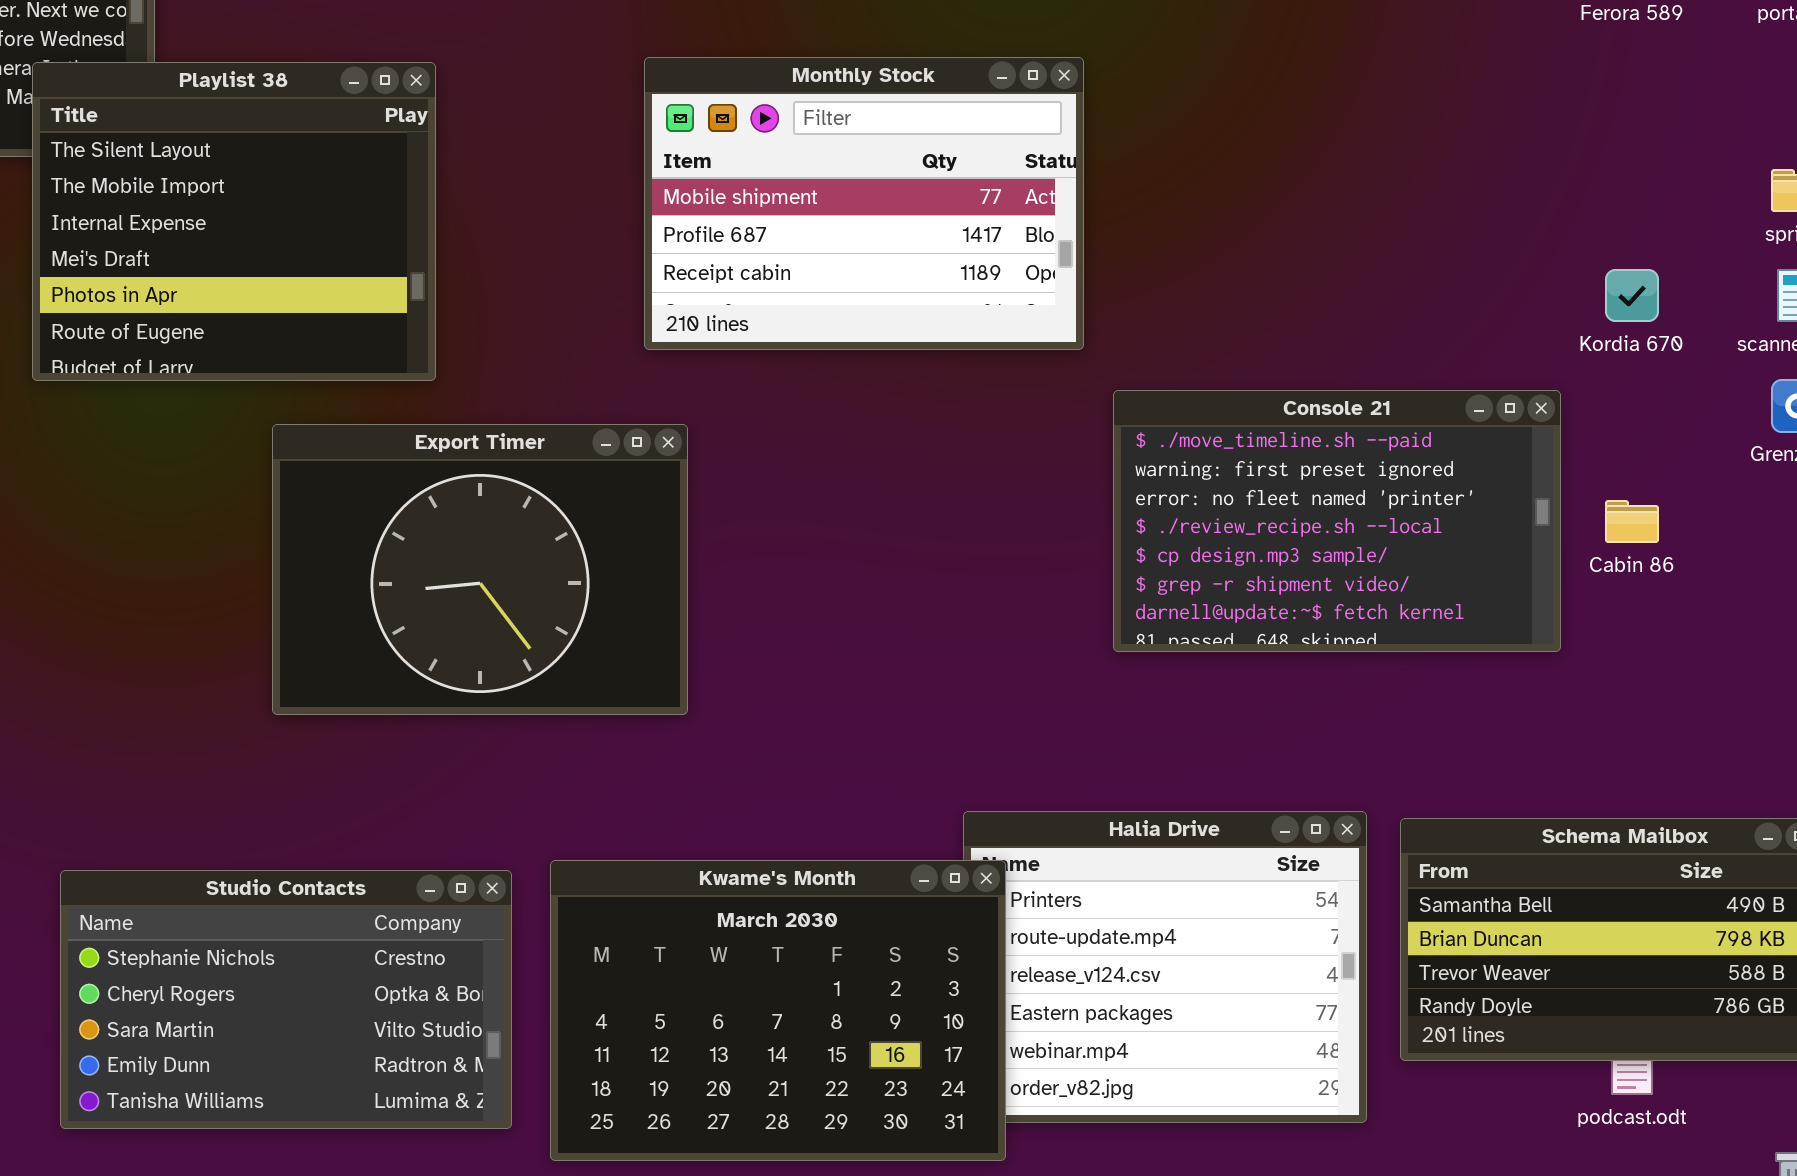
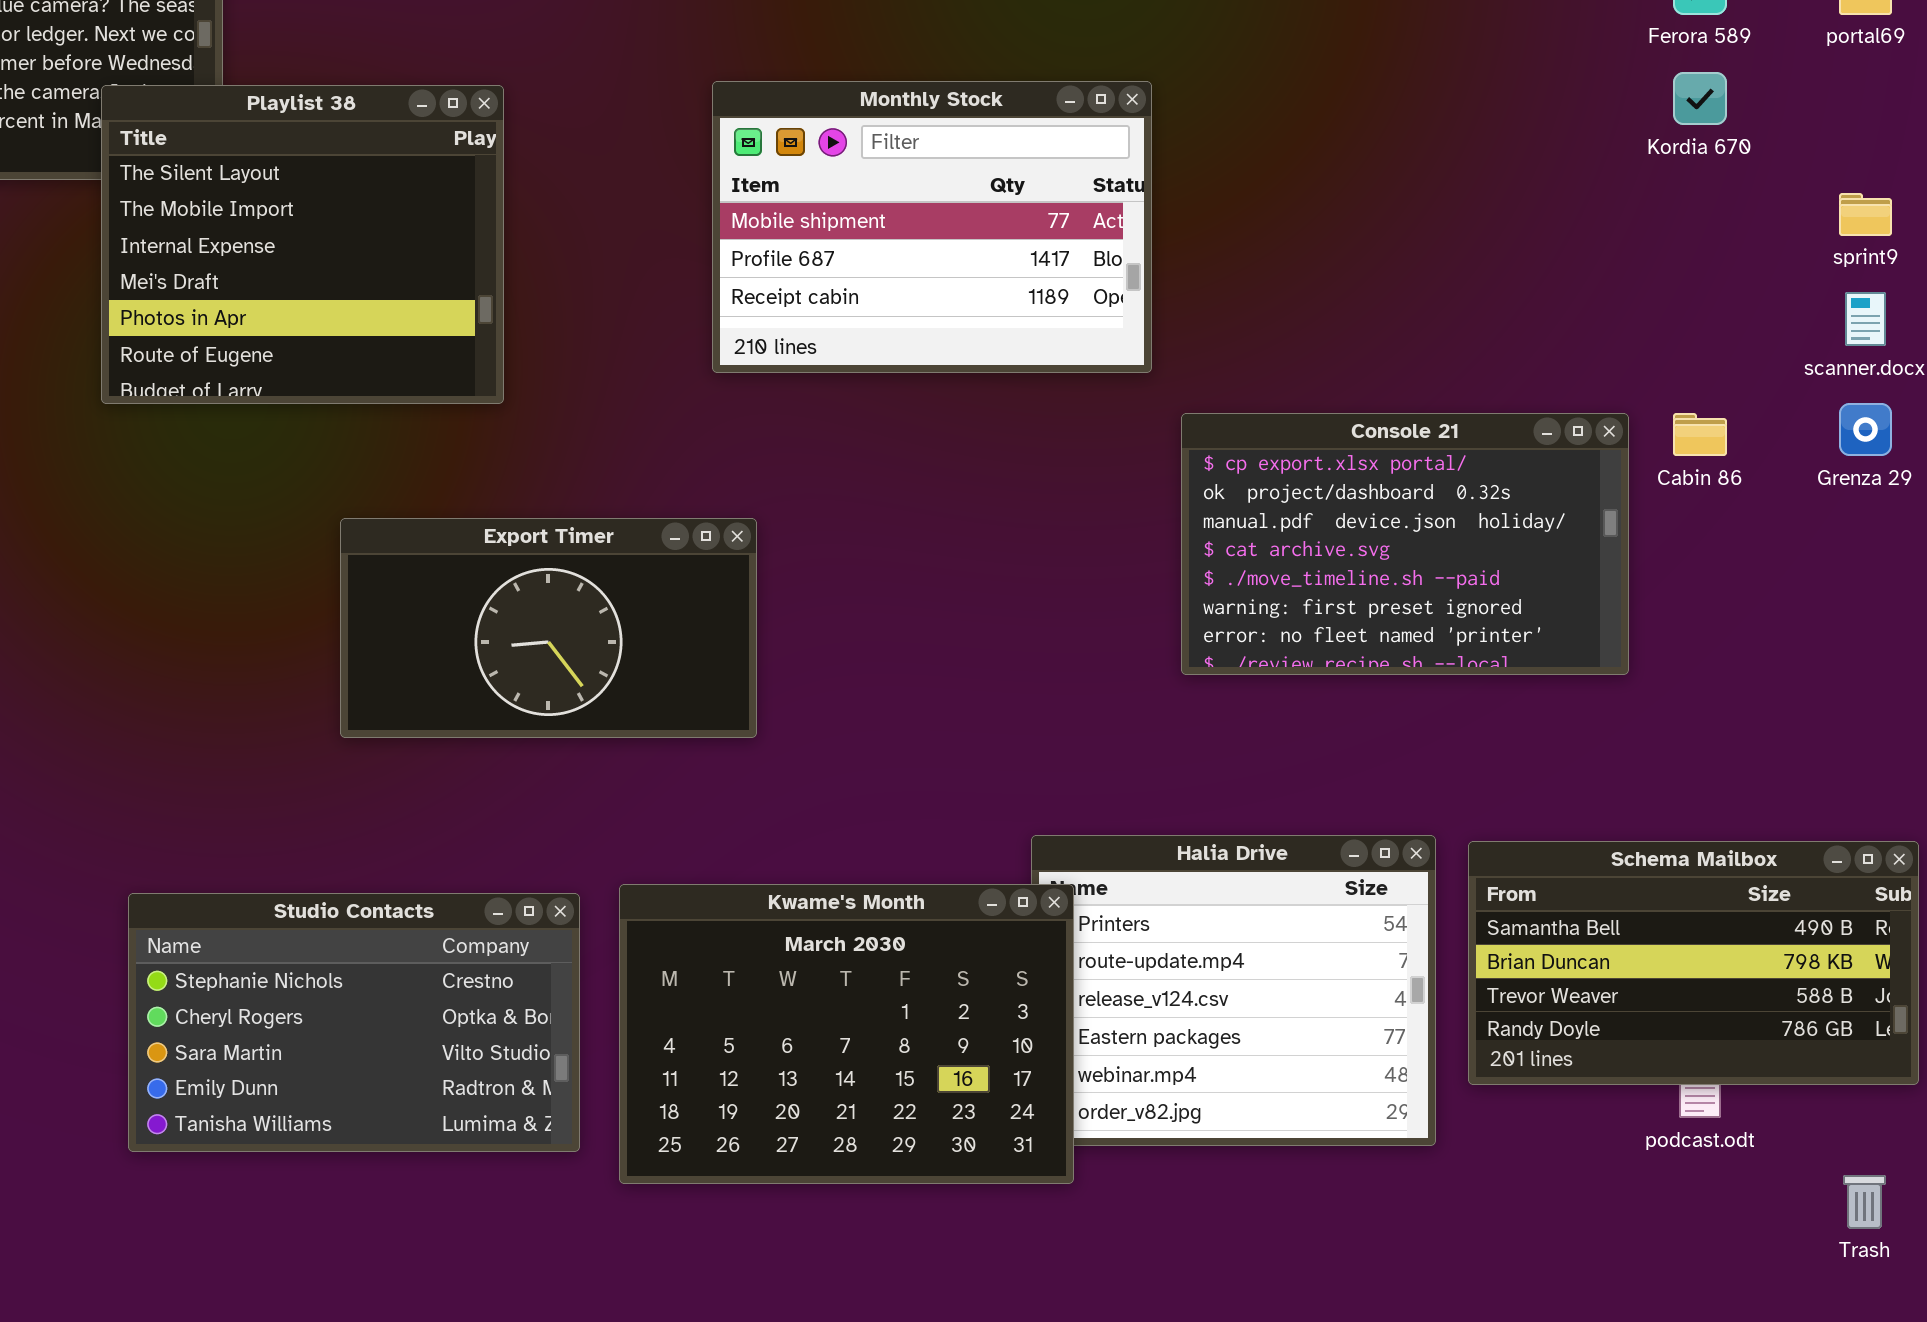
Kordia 670: [1605,269,1659,322] -> [1673,72,1727,125], moved
Console 21: [1113,390,1561,652] -> [1181,413,1629,675], scrolled up 4 rows
Export Timer: [272,424,688,715] -> [340,518,757,738], resized
Cabin 86: [1605,500,1659,543] -> [1673,413,1727,456], moved

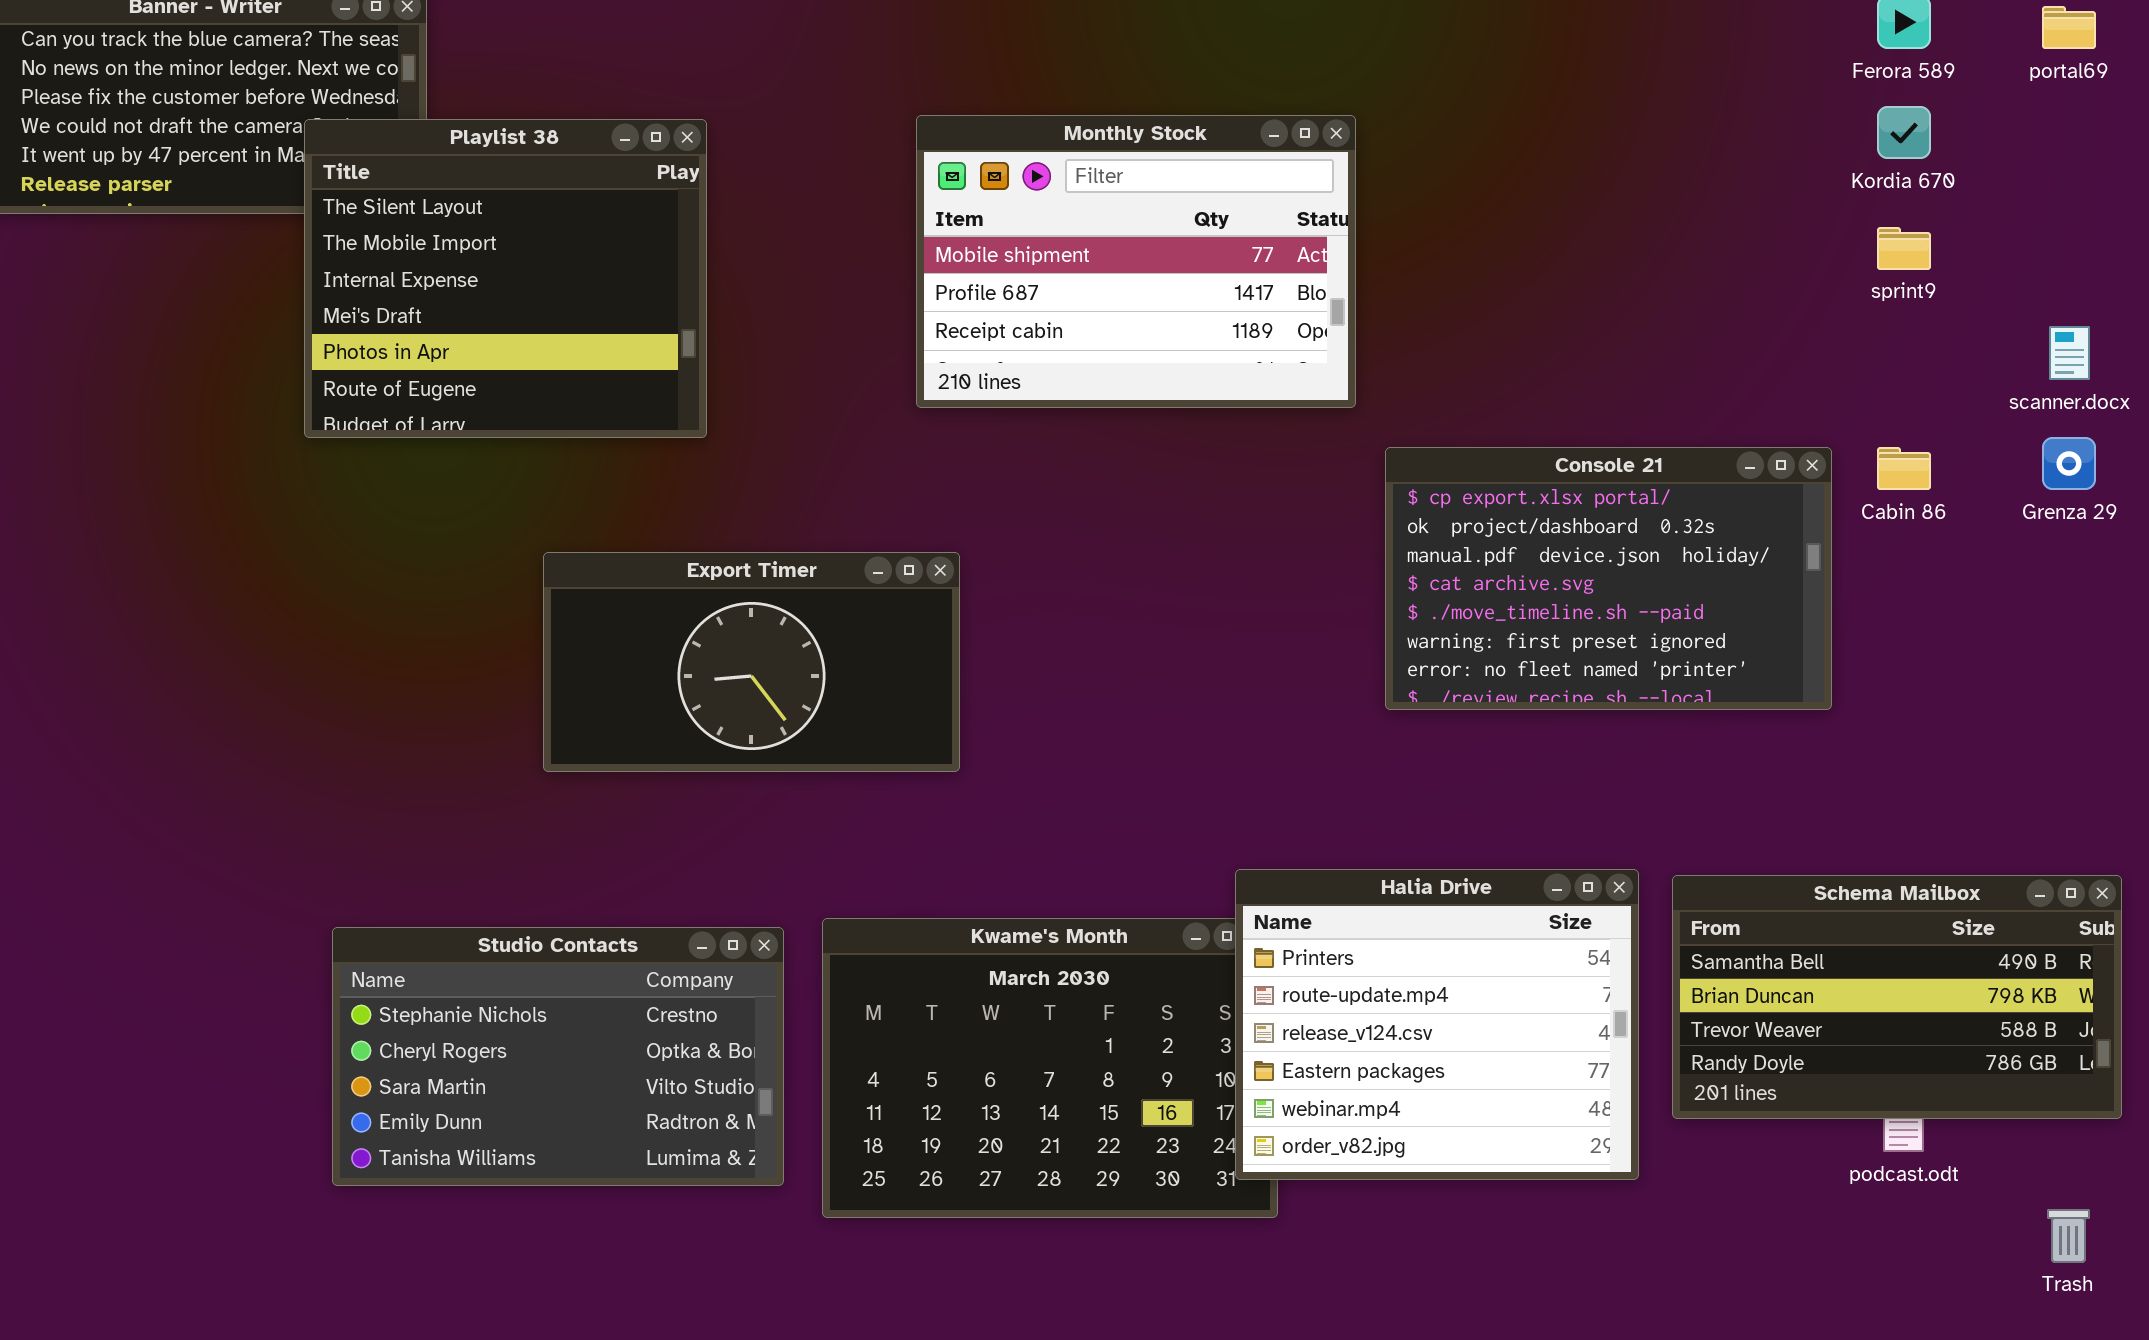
sprint9: [1839,193,1892,236] -> [1877,227,1931,270], moved
Halia Drive: [1031,835,1436,1146] -> [1235,869,1639,1180], raised

